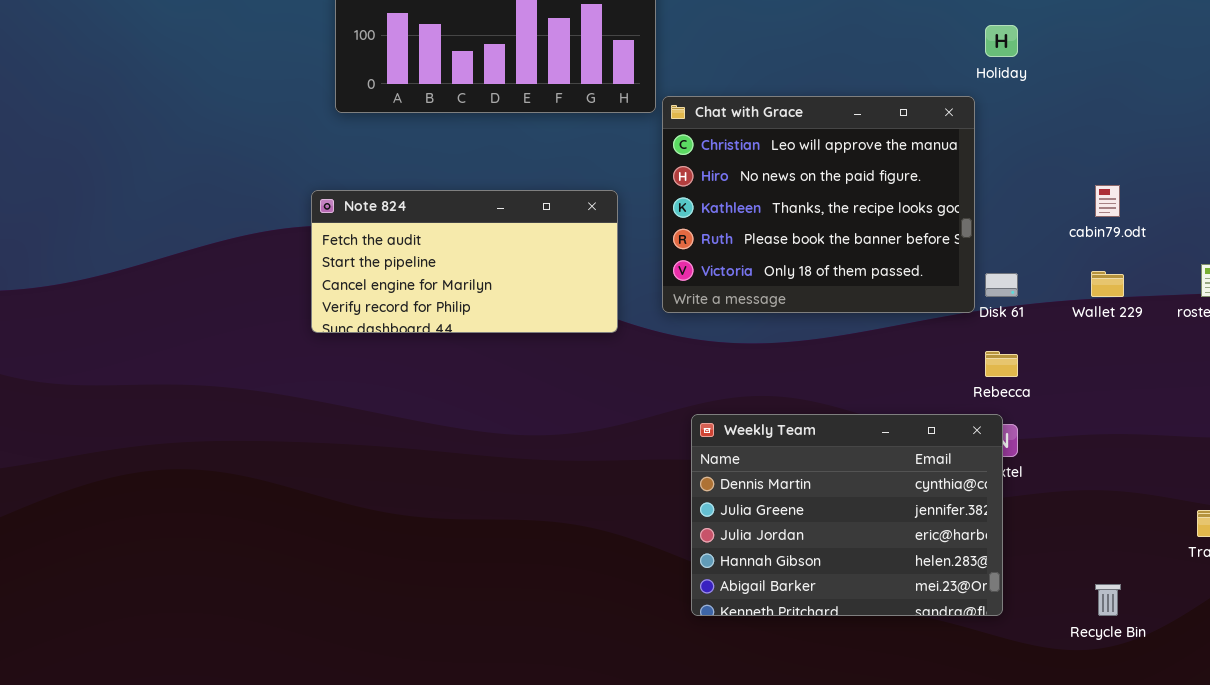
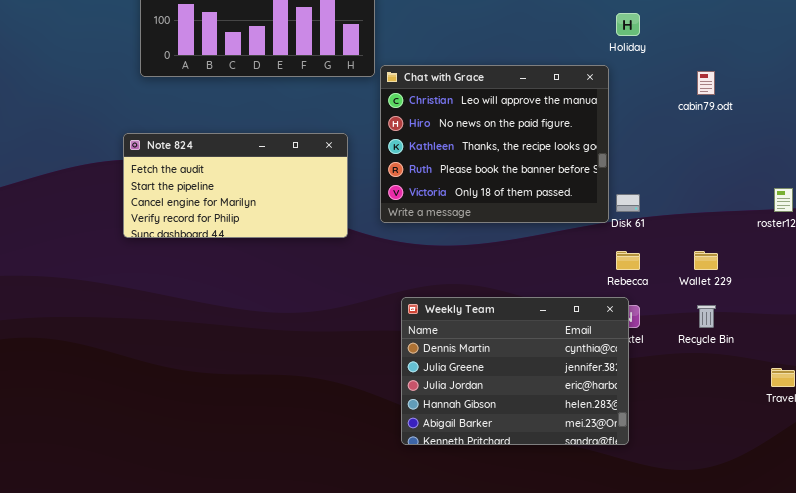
cabin79.odt: [1095,185,1120,217] -> [697,71,715,95], moved
Wallet 229: [1091,271,1124,297] -> [694,251,718,270], moved
Recycle Bin: [1095,584,1121,616] -> [697,305,716,328], moved

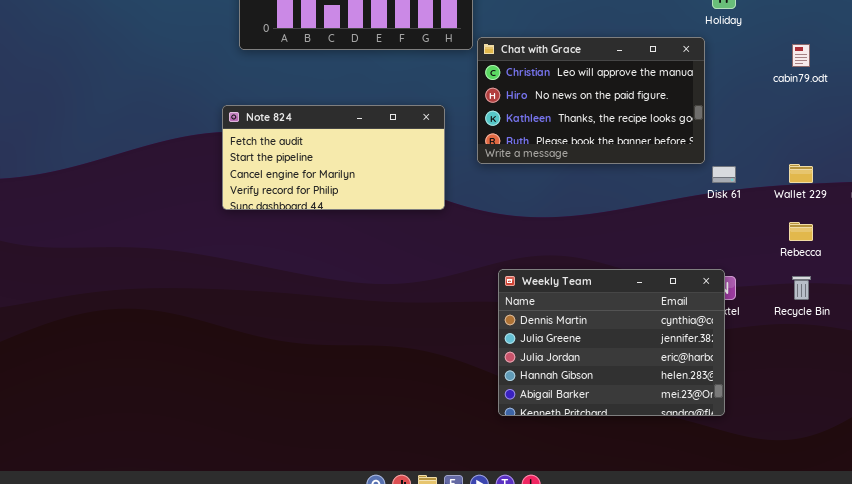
Chat with Grace: [380,65,609,223] -> [477,37,705,164], resized
Rebecca: [616,251,640,270] -> [789,222,813,241], moved
Wallet 229: [694,251,718,270] -> [789,164,813,183], moved

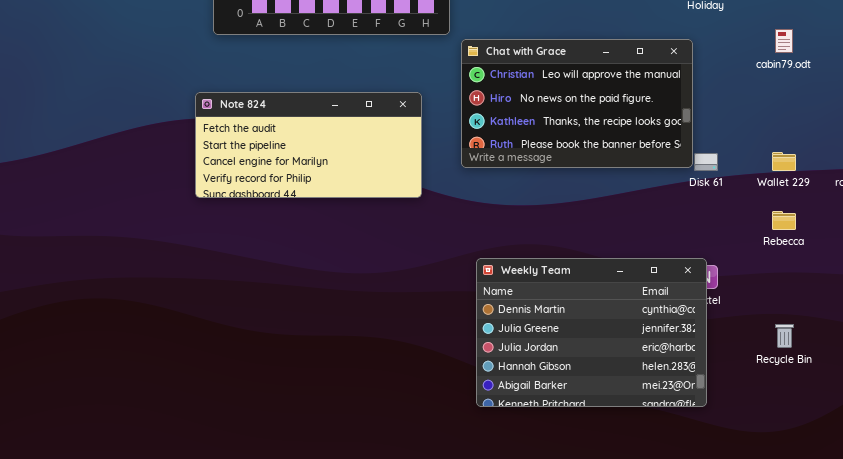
Chat with Grace: [477,37,705,164] -> [461,39,693,168], moved
Recycle Bin: [792,276,811,300] -> [775,324,794,348], moved

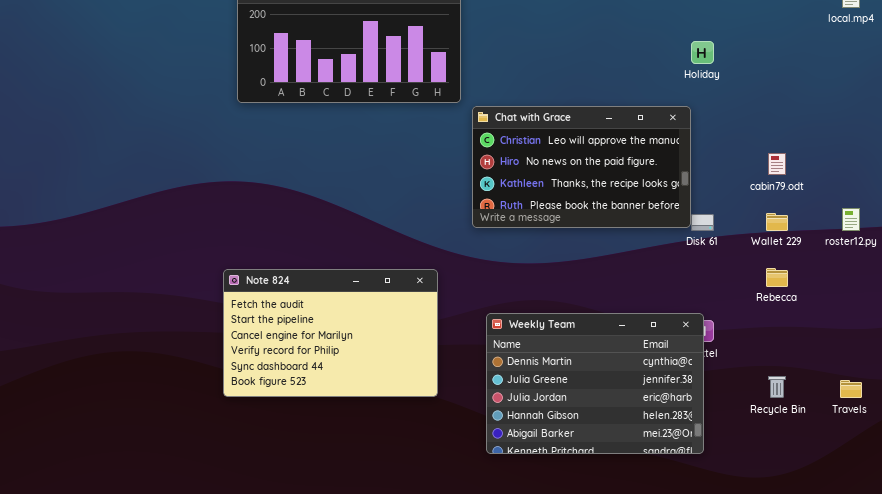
cabin79.odt: [775,29,793,53] -> [768,153,786,175], moved
Note 824: [195,92,422,198] -> [223,269,438,397], moved, resized

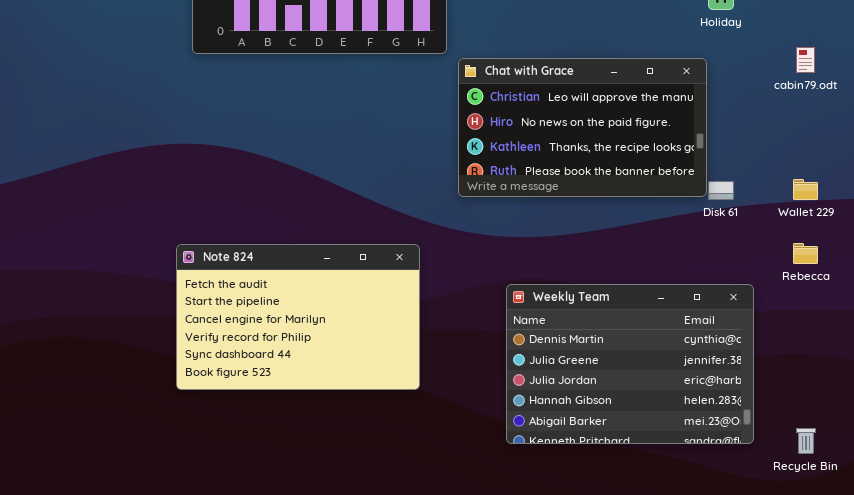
cabin79.odt: [768,153,786,175] -> [796,47,815,73], moved
Weekly Team: [486,313,704,454] -> [506,284,754,444], moved
Recycle Bin: [768,376,786,398] -> [796,428,816,454], moved

